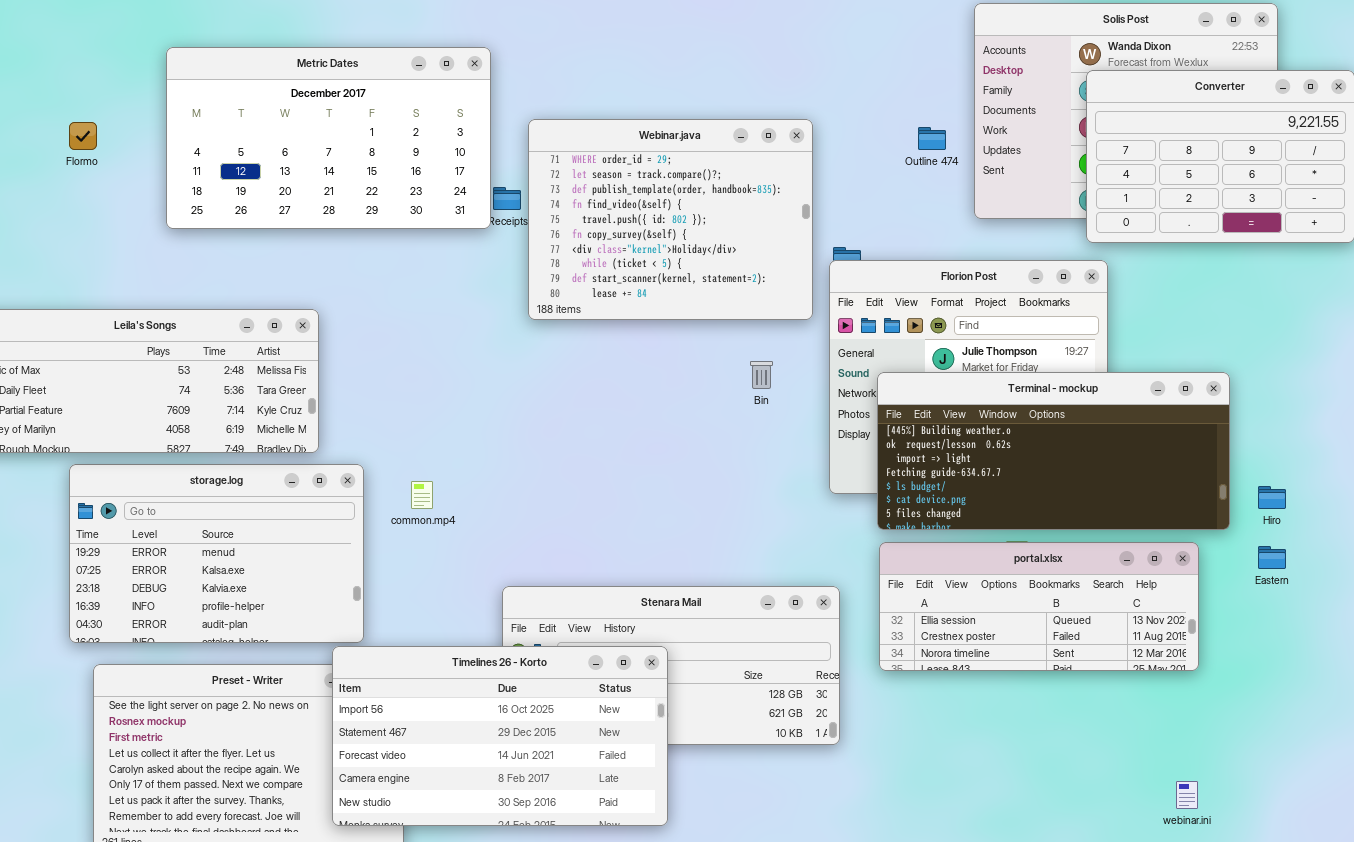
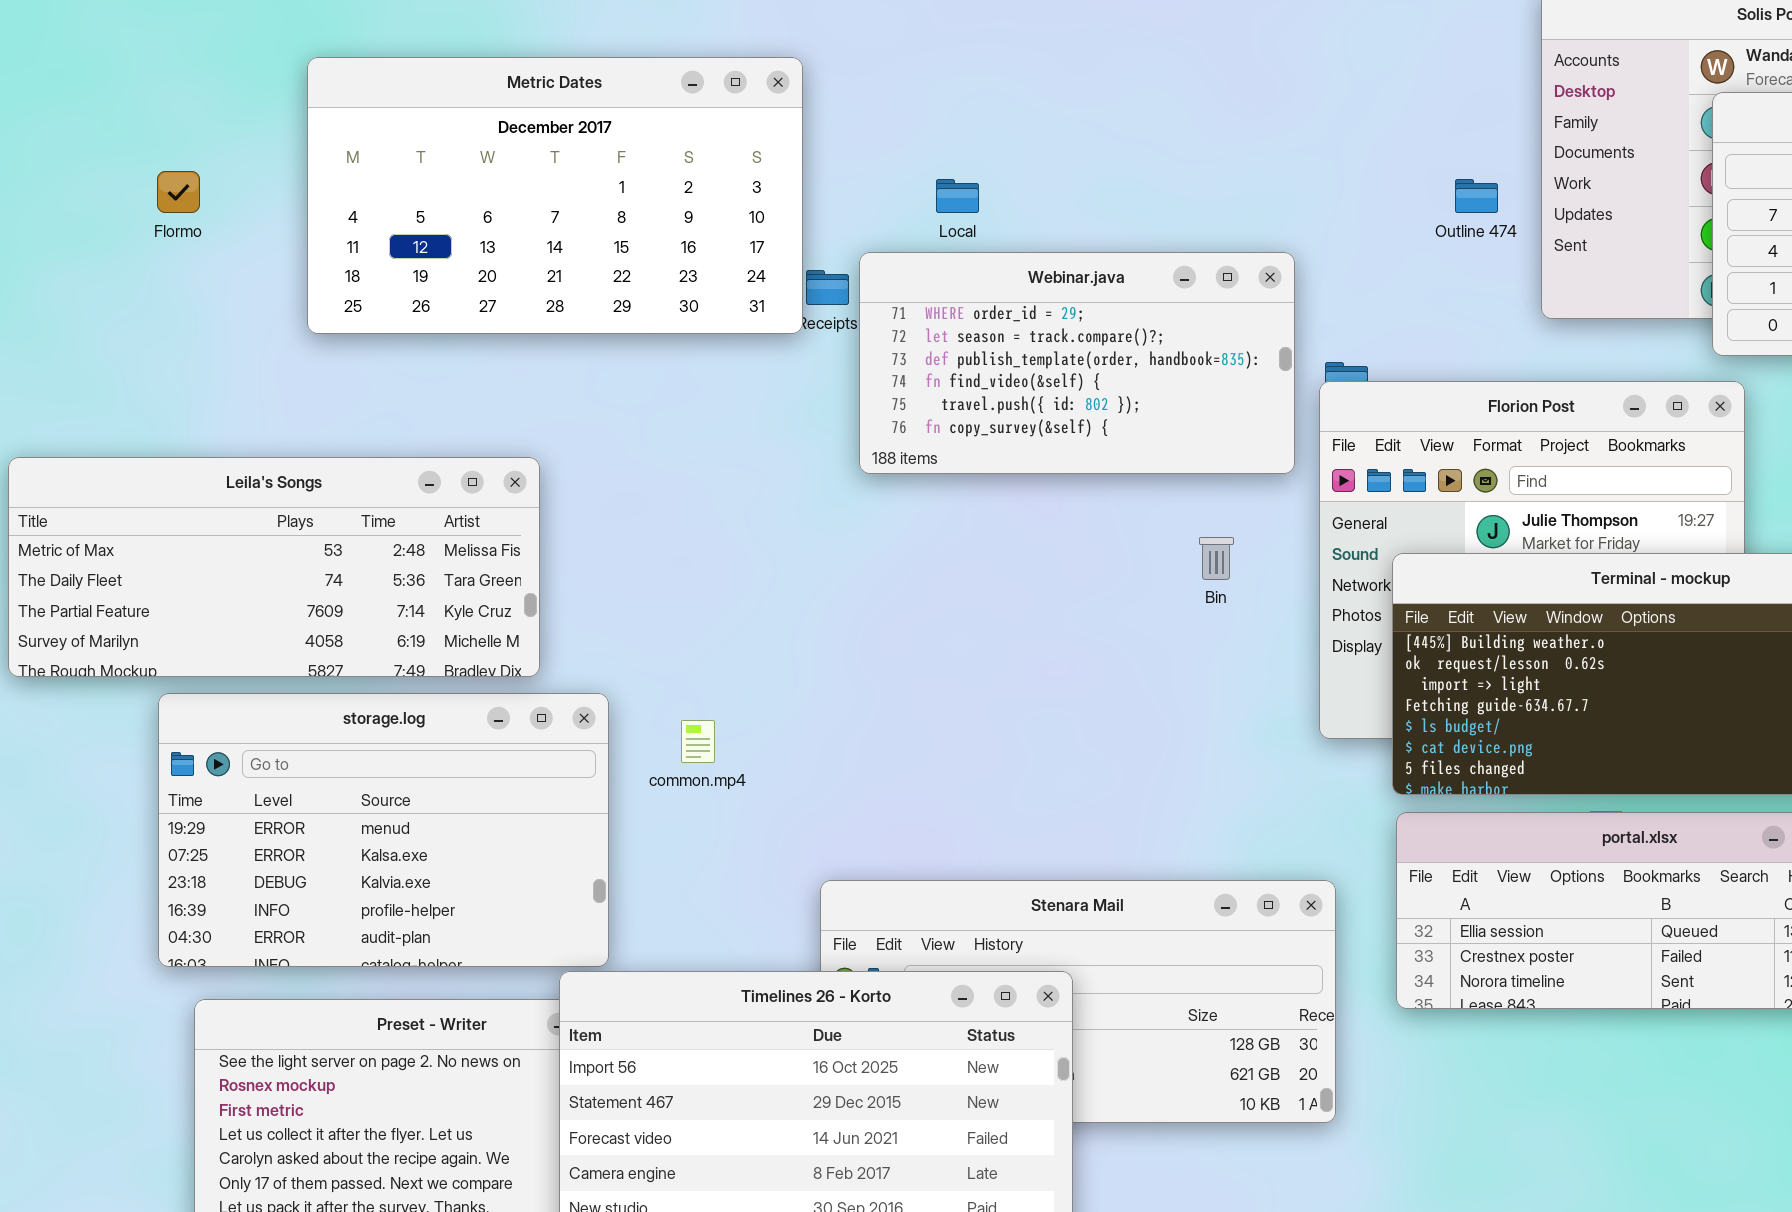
Webinar.java: [528,119,813,320] -> [859,252,1295,474], resized

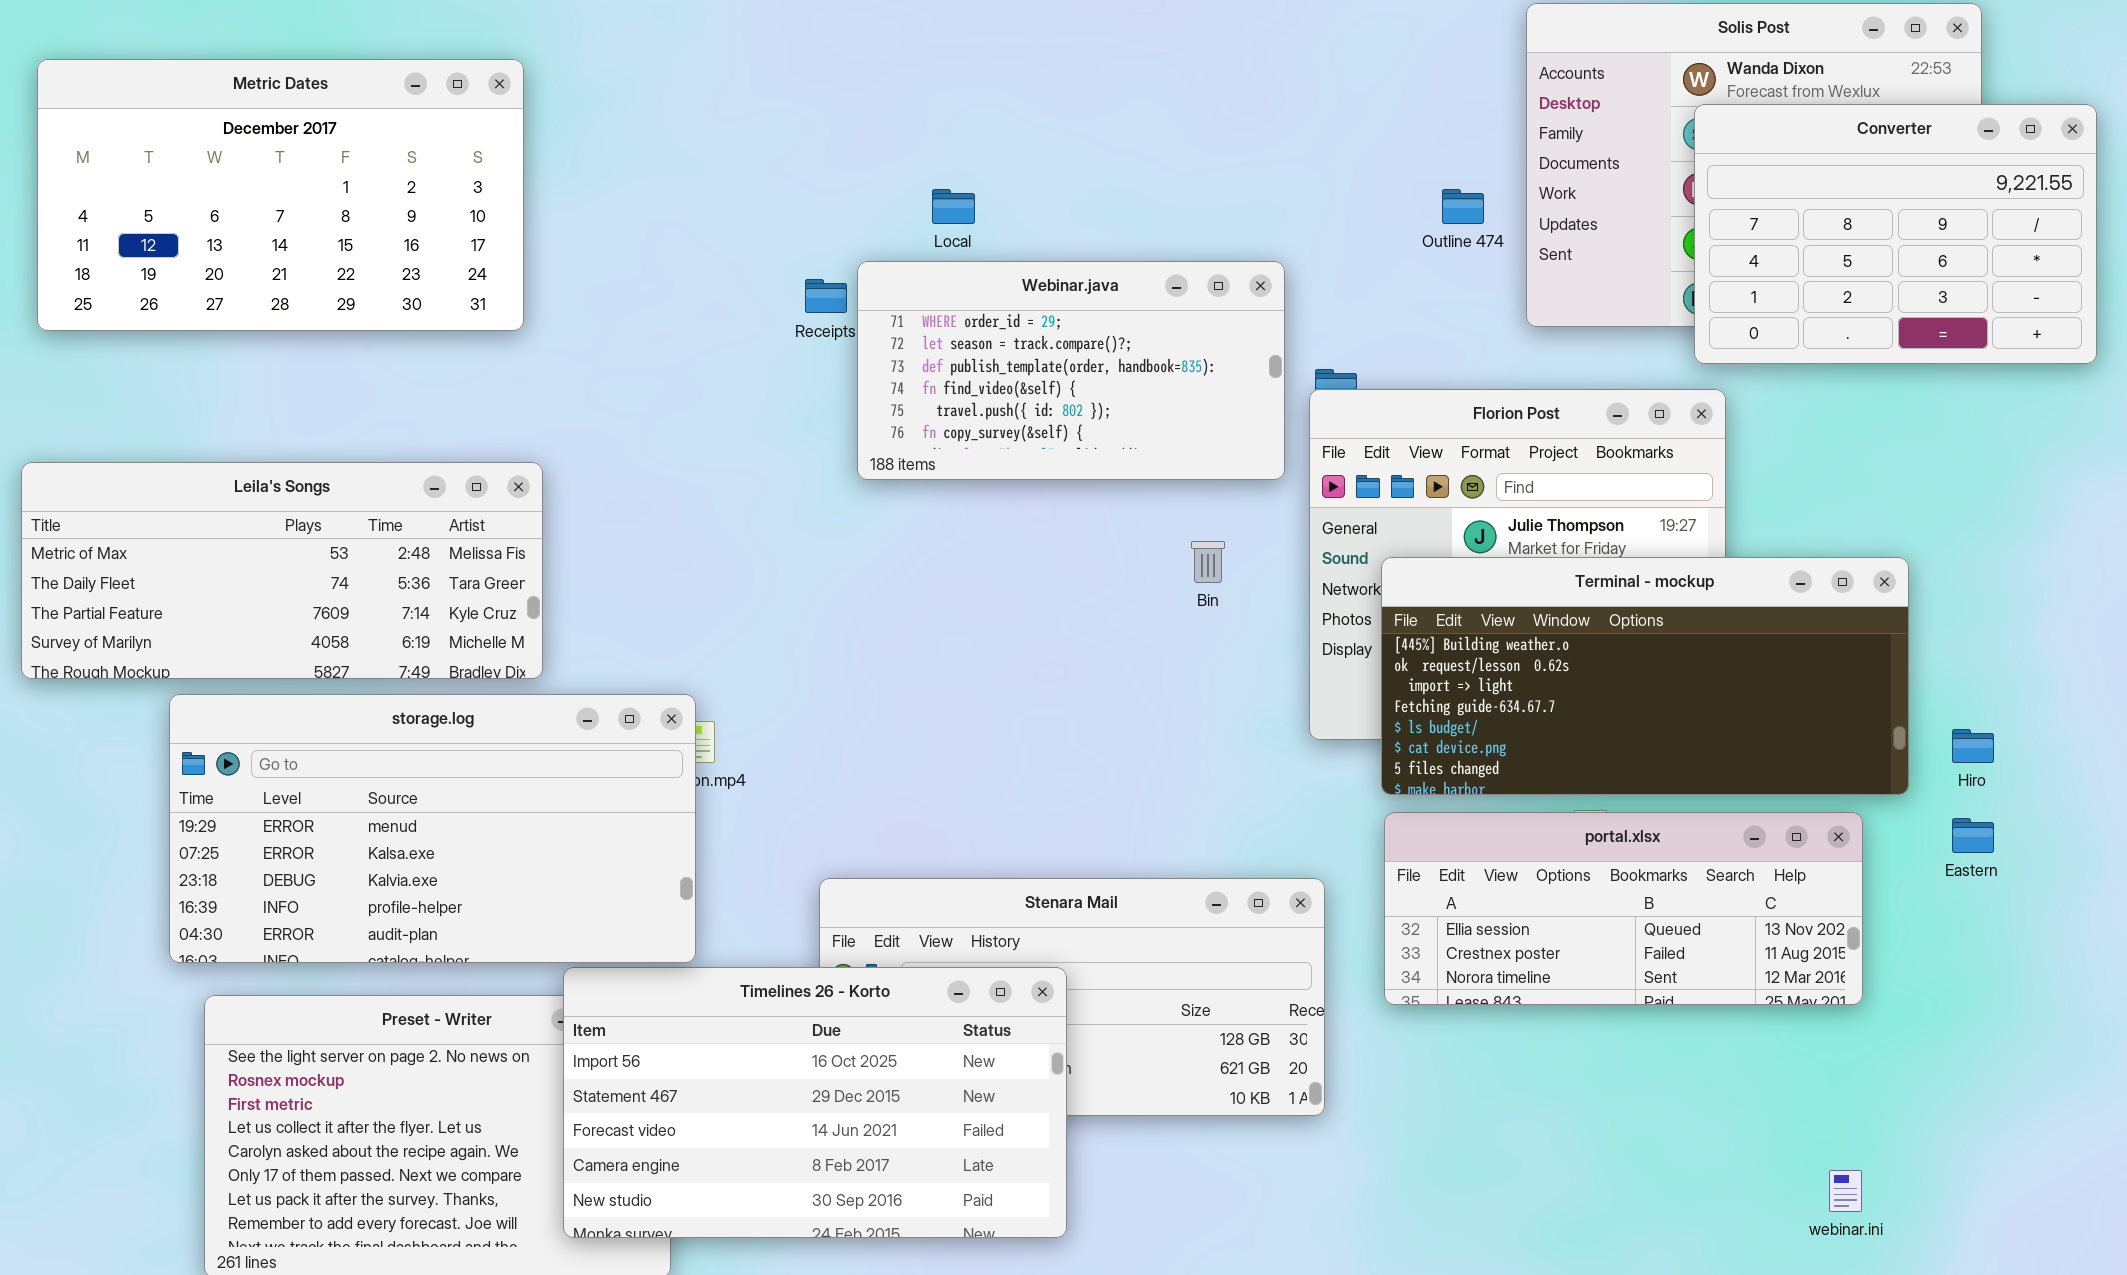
Metric Dates: [307,57,803,334] -> [37,59,524,331], moved
storage.log: [158,693,609,967] -> [169,694,696,963], resized

